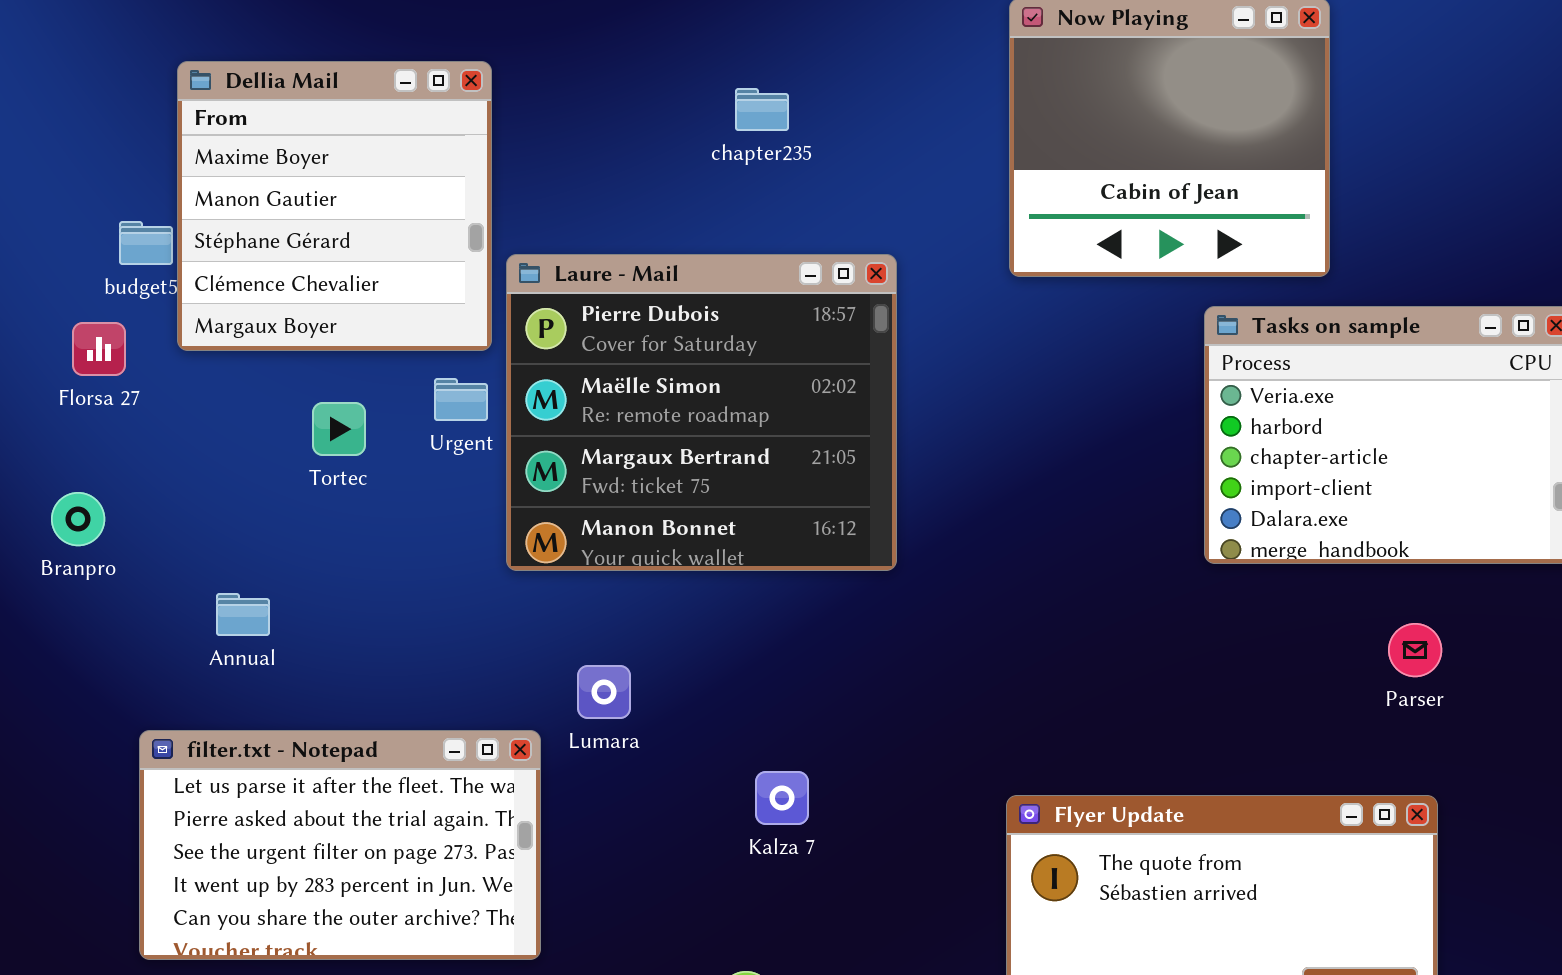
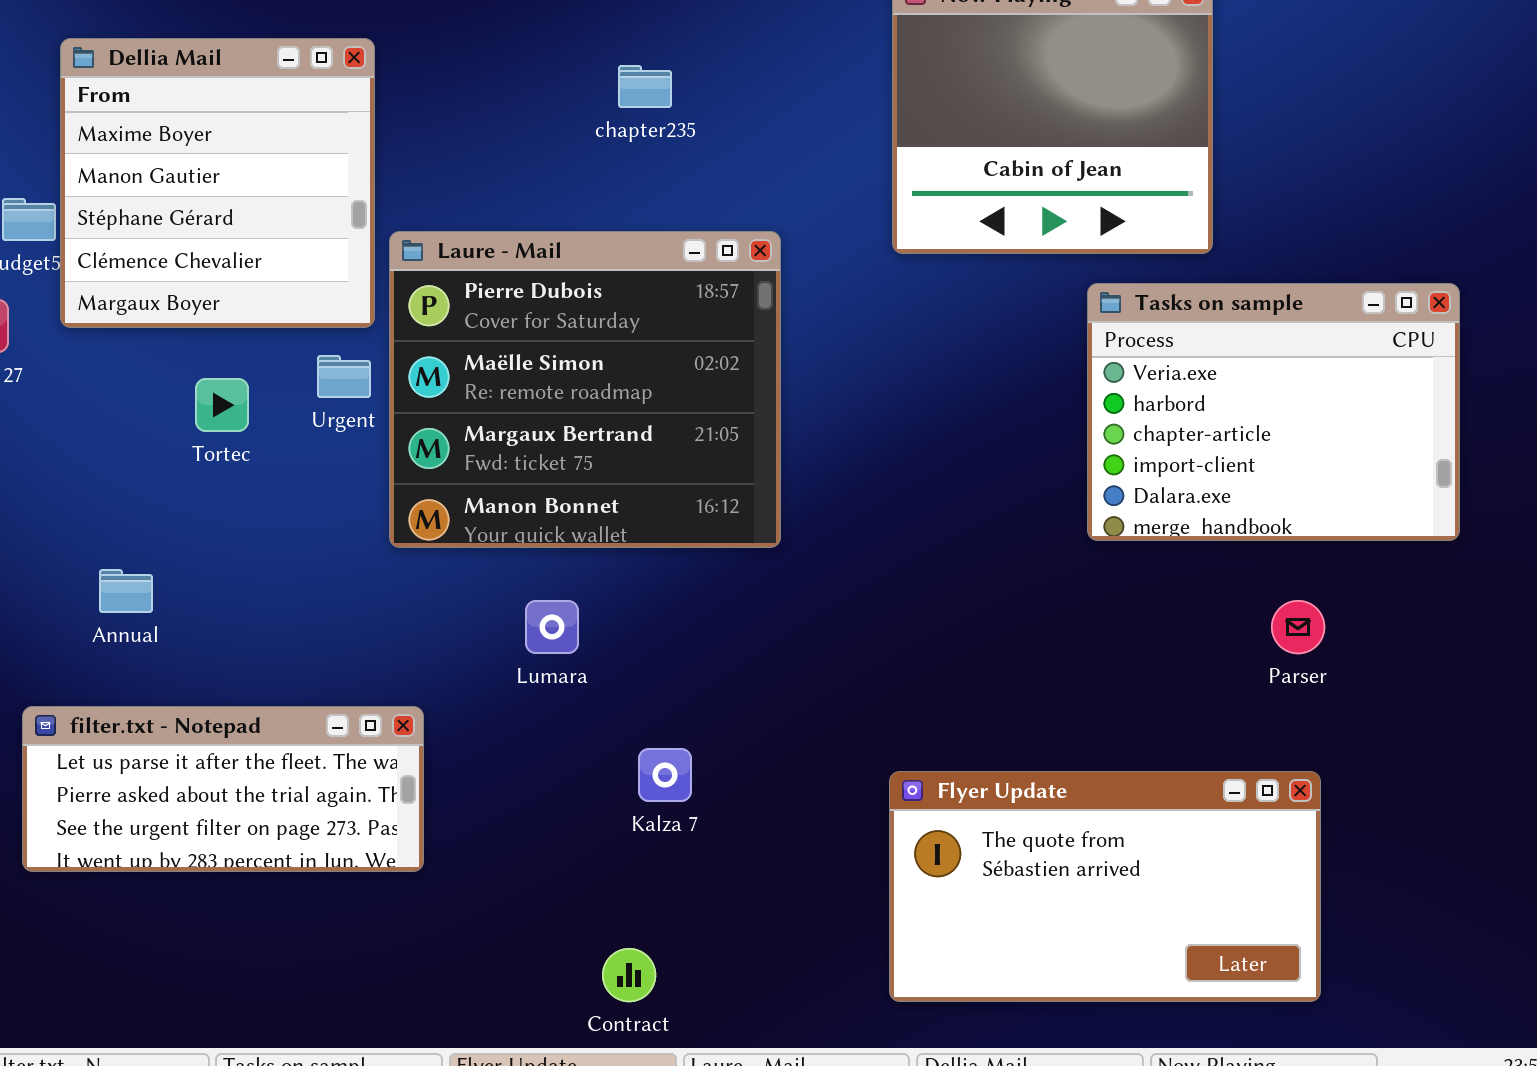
Lumara: [577,665,631,719] -> [525,600,579,654], moved
filter.txt - Notepad: [139,730,541,960] -> [22,706,424,872], resized

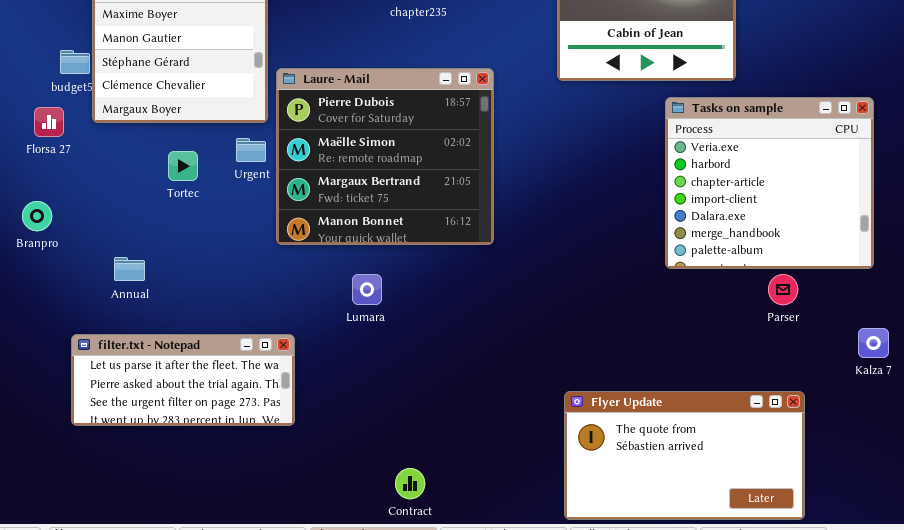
Tasks on sample: [1087,283,1460,541] -> [665,97,874,269], resized
Kalza 7: [638,748,692,802] -> [858,328,889,358], moved
Flyer Update: [889,771,1321,1002] -> [564,391,805,520], moved

